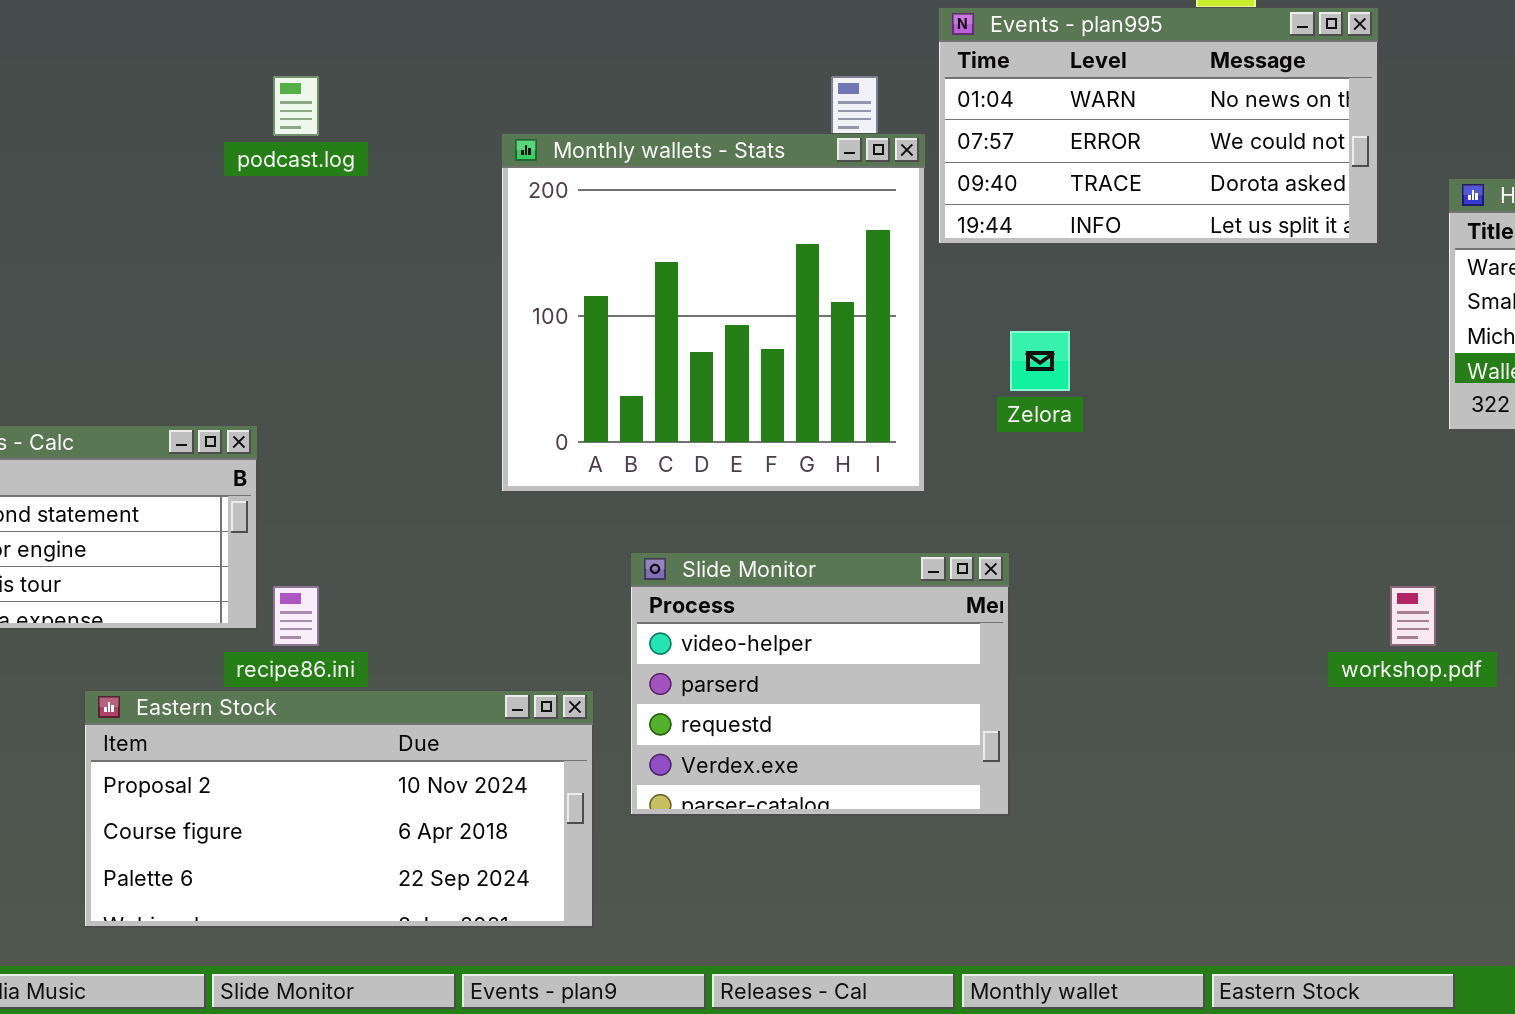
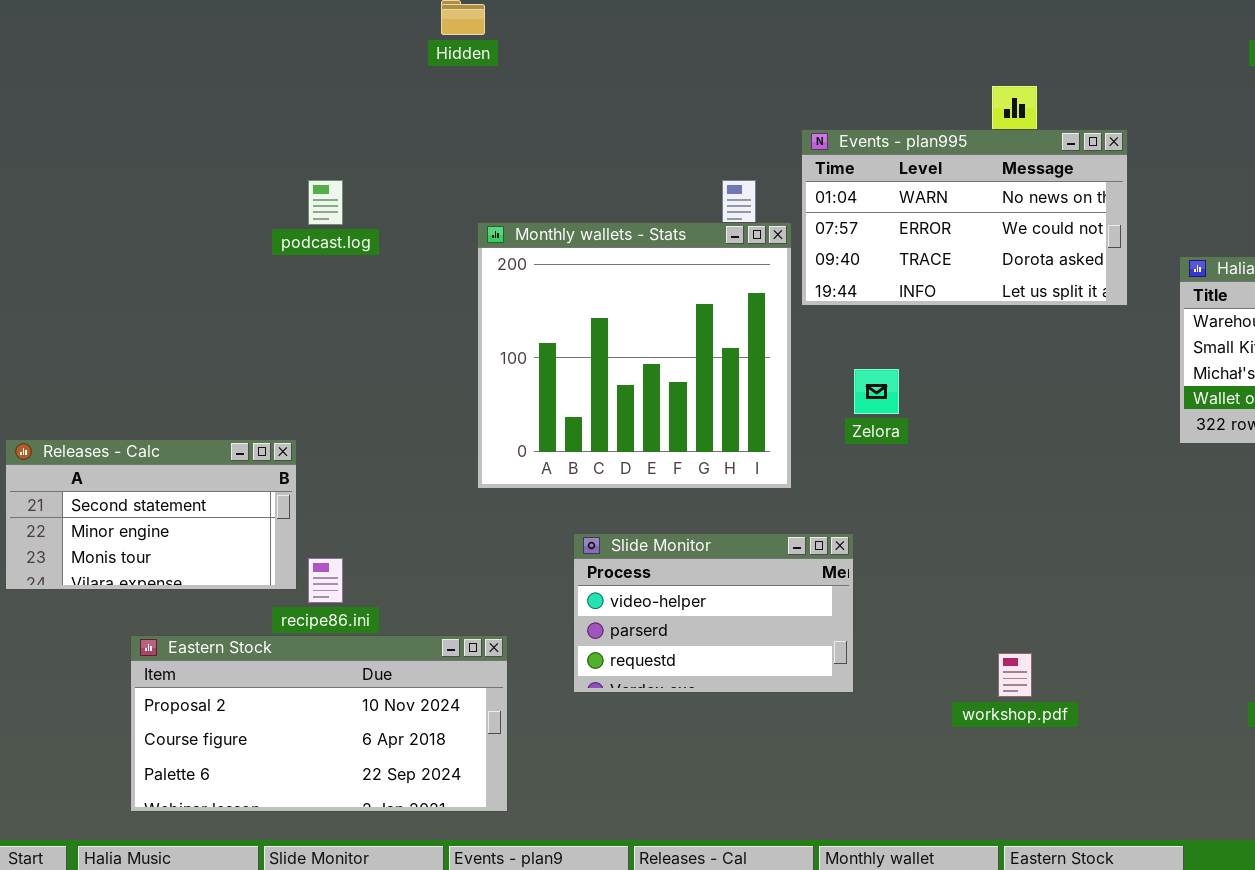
Slide Monitor: [630,552,1010,816] -> [573,533,854,693], resized
workshop.pdf: [1390,586,1436,646] -> [998,653,1032,697], moved
Eastern Stock: [84,690,594,928] -> [130,635,508,812], moved

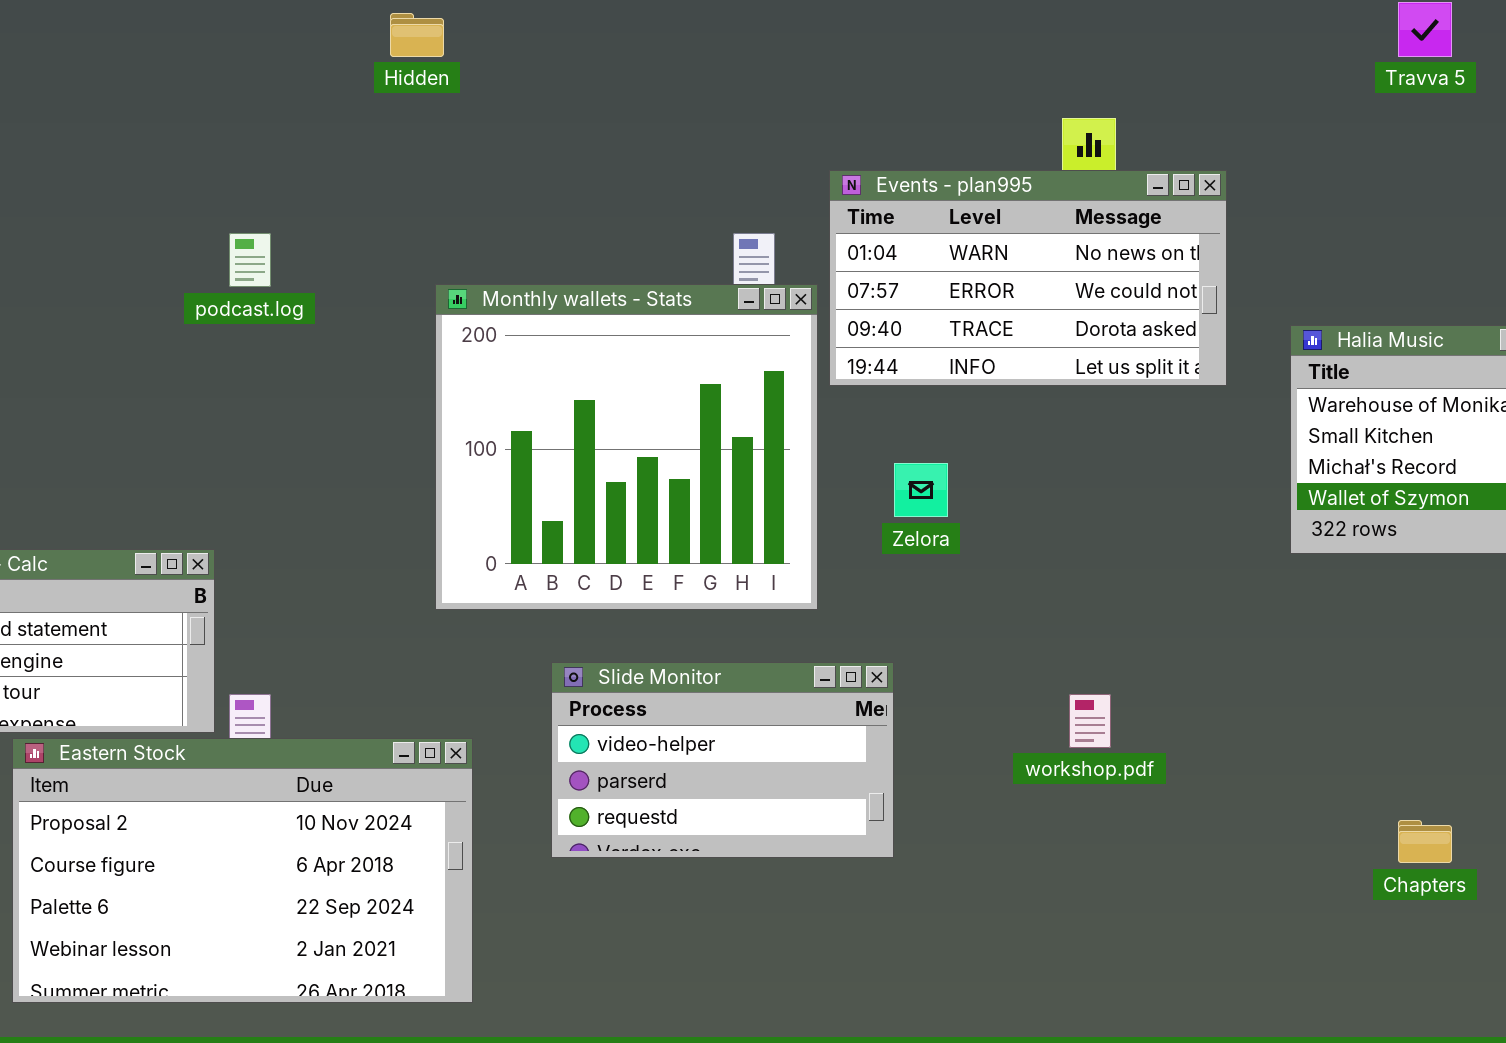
Eastern Stock: [130,635,508,812] -> [12,738,473,1003], resized
workshop.pdf: [998,653,1032,697] -> [1069,694,1111,748], moved

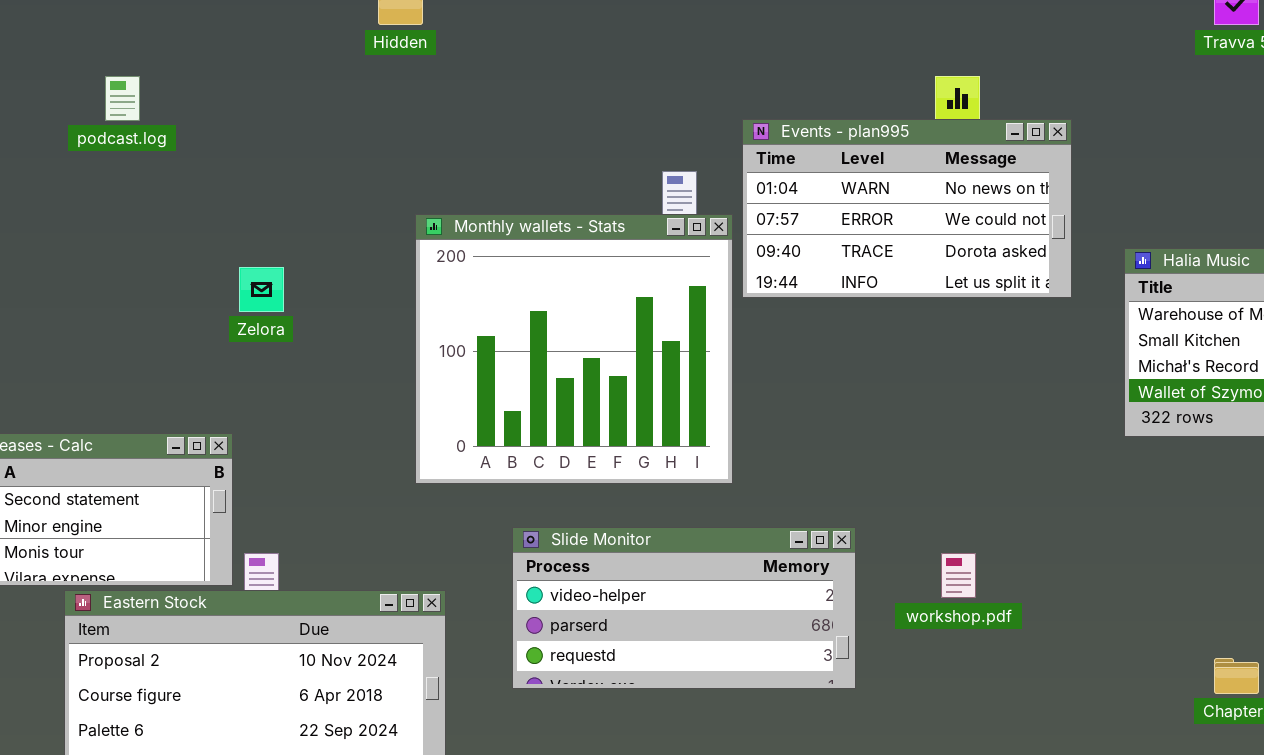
podcast.log: [229,233,271,287] -> [105,76,140,121], moved
Zelora: [894,463,948,517] -> [239,267,284,312], moved
Slide Monitor: [551,662,894,858] -> [512,527,856,689], resized

